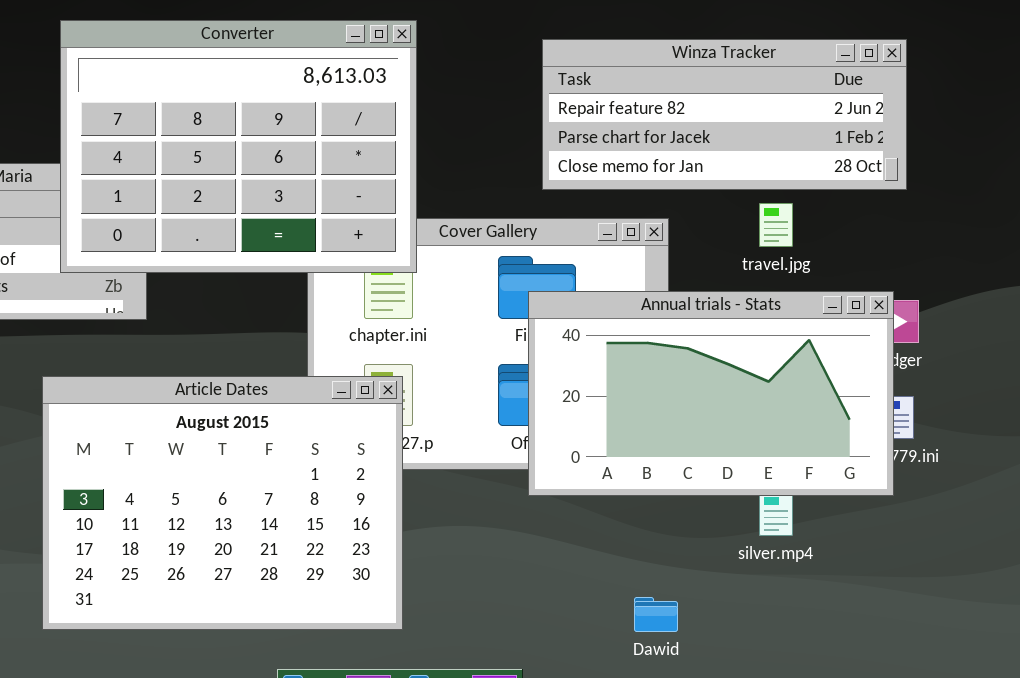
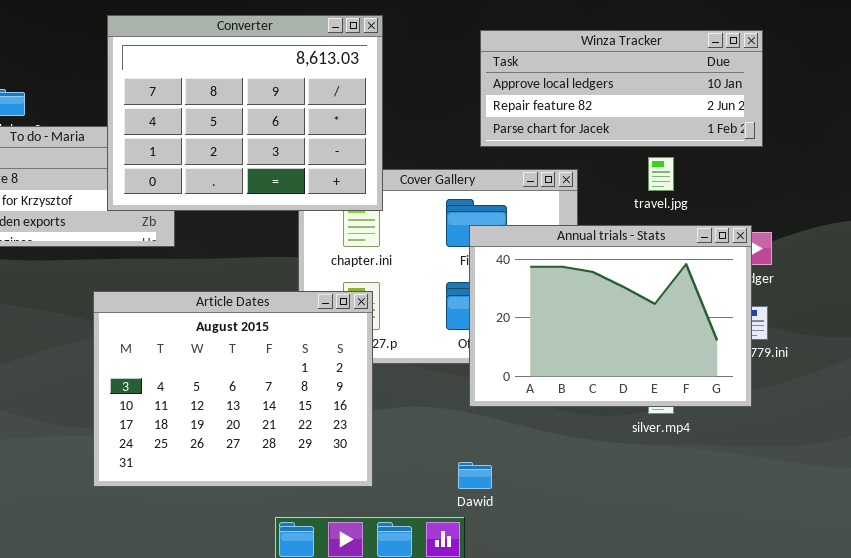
Winza Tracker: [542,39,907,190] -> [480,30,763,147], scrolled up 1 row
Annual trials - Stats: [528,291,894,496] -> [469,225,752,407], resized
Dawid: [634,597,678,632] -> [458,462,492,489], moved

